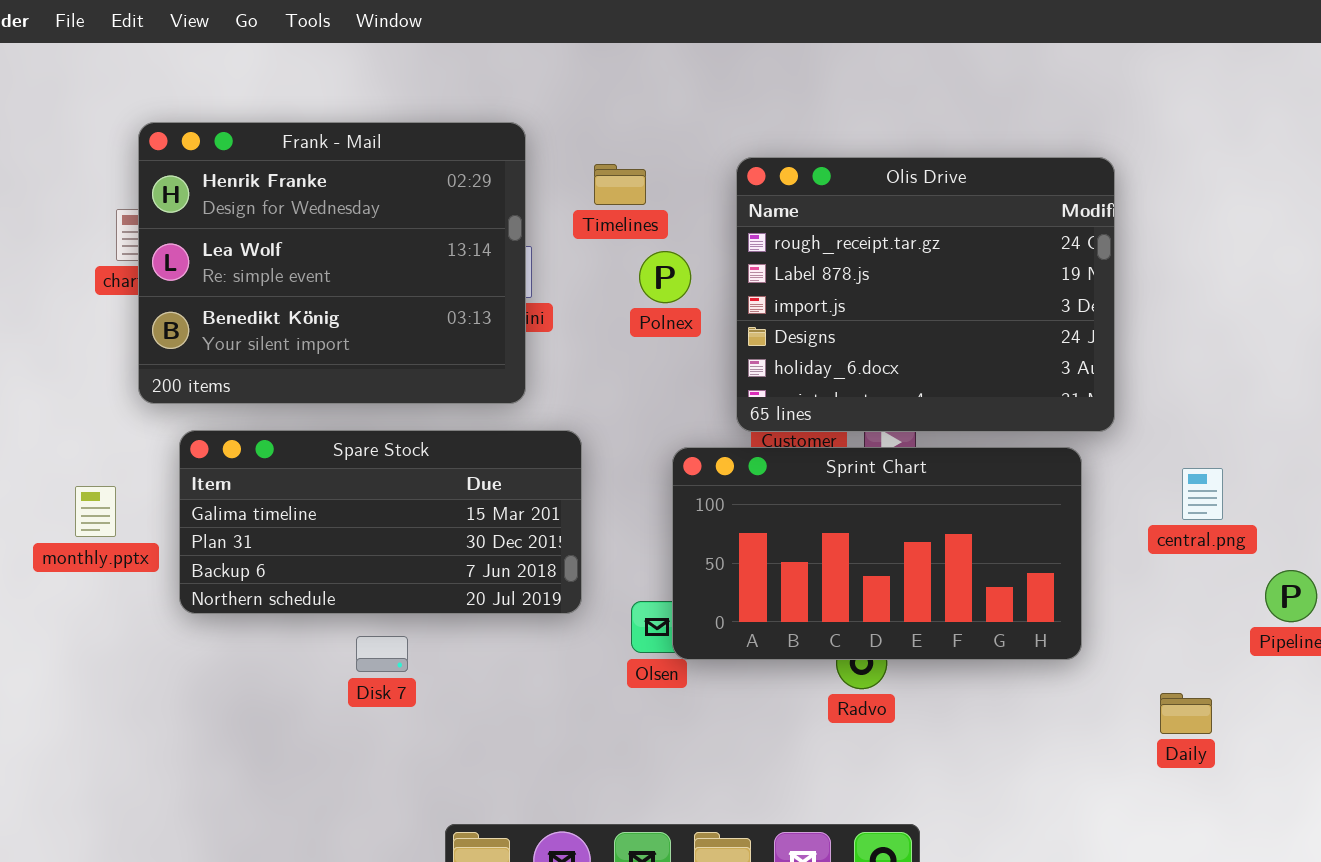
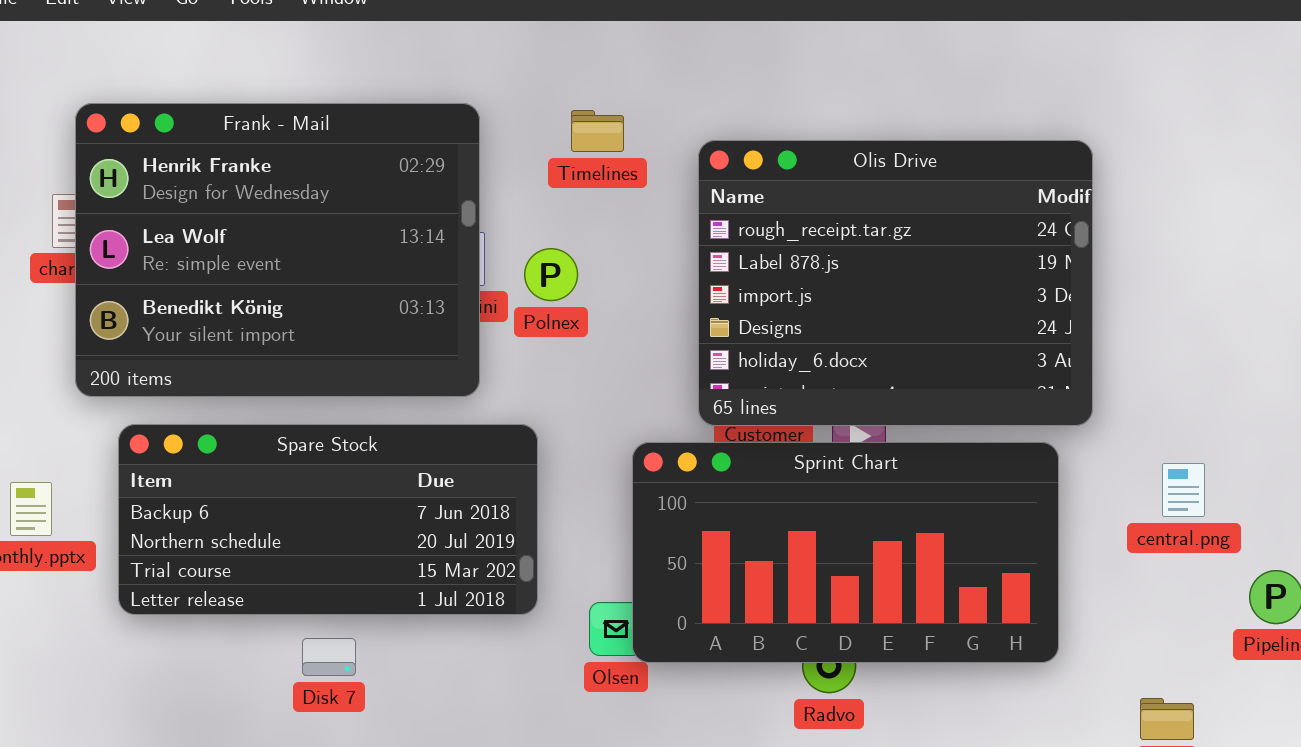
Timelines: [594,164,646,205] -> [571,110,624,152], moved
Polnex: [639,251,691,303] -> [524,248,578,301], moved
Spare Stock: [179,430,582,614] -> [118,424,538,615], scrolled down 2 rows

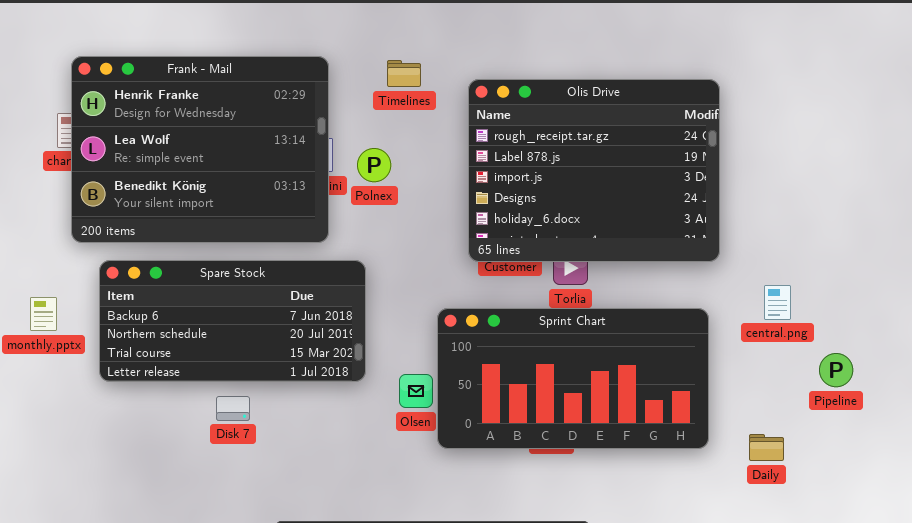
Sprint Chart: [632,442,1059,663] -> [437,308,709,449], moved

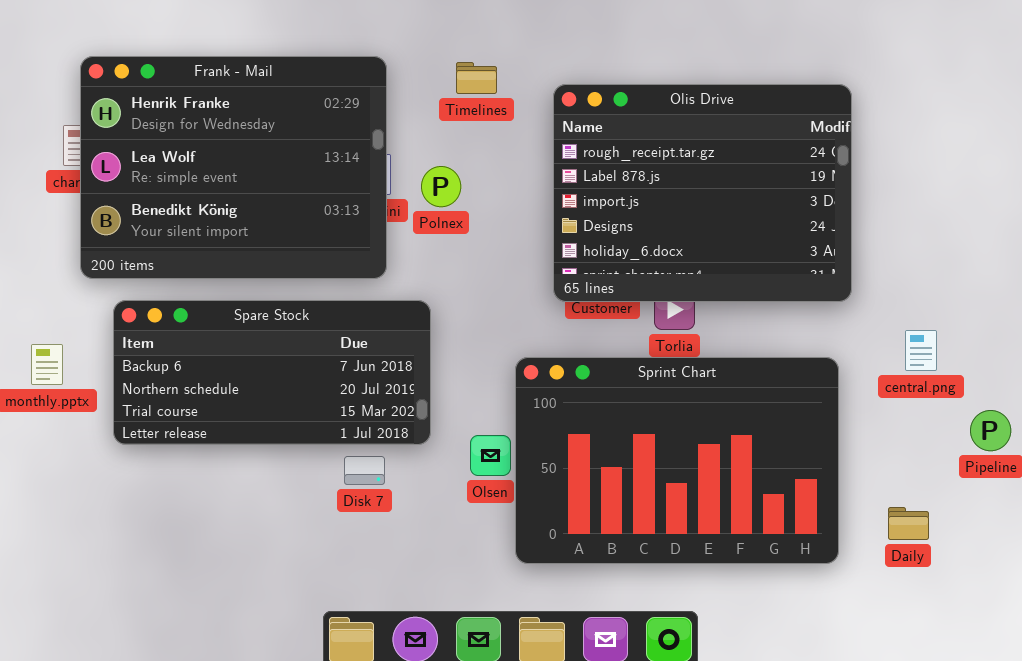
Sprint Chart: [437,308,709,449] -> [515,357,839,564], resized
Disk 7: [216,396,250,421] -> [344,456,385,485], moved

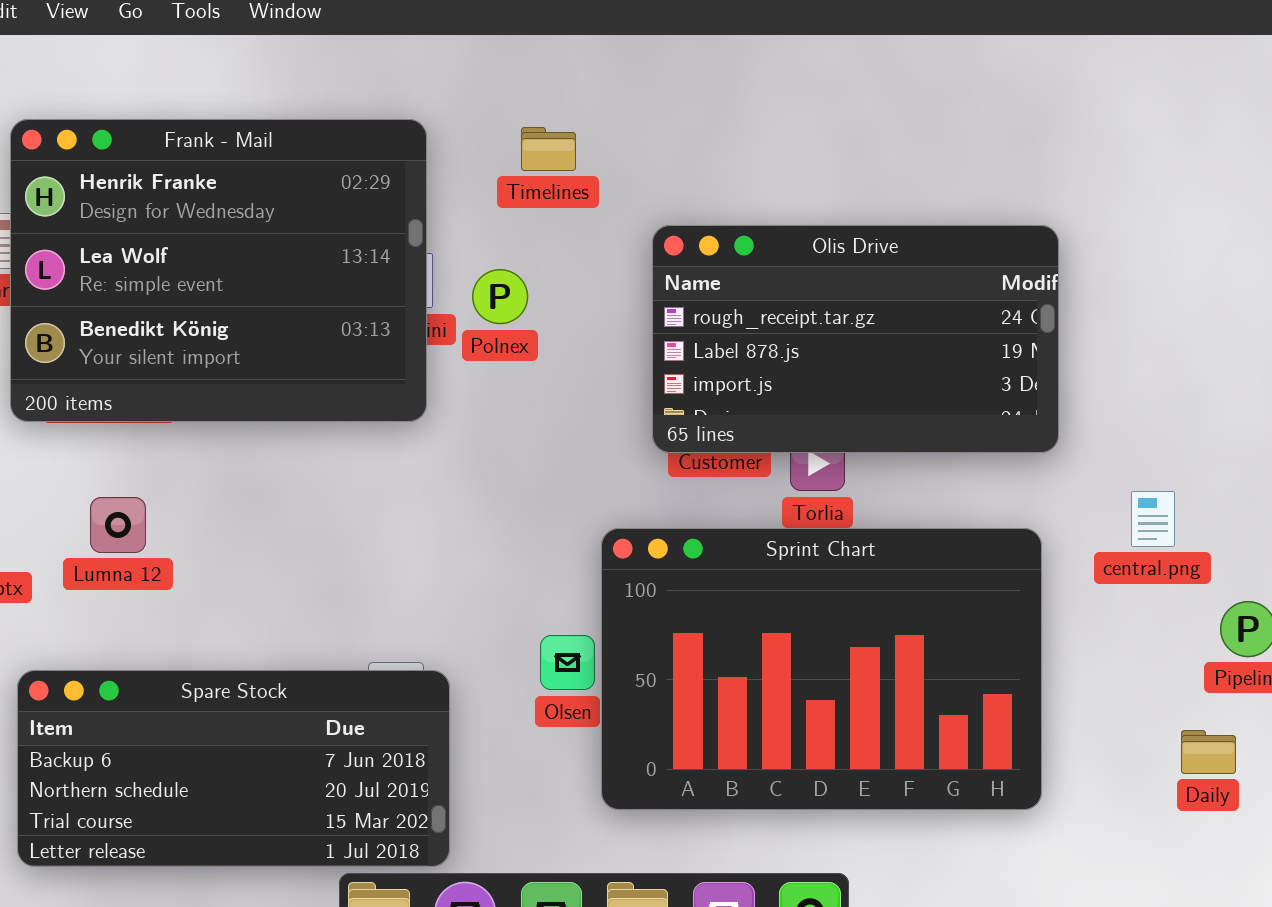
Olis Drive: [553,84,852,302] -> [652,225,1059,453], resized
Spare Stock: [113,300,431,445] -> [17,670,450,867], moved
Daily: [888,507,929,540] -> [1181,730,1236,774], moved

